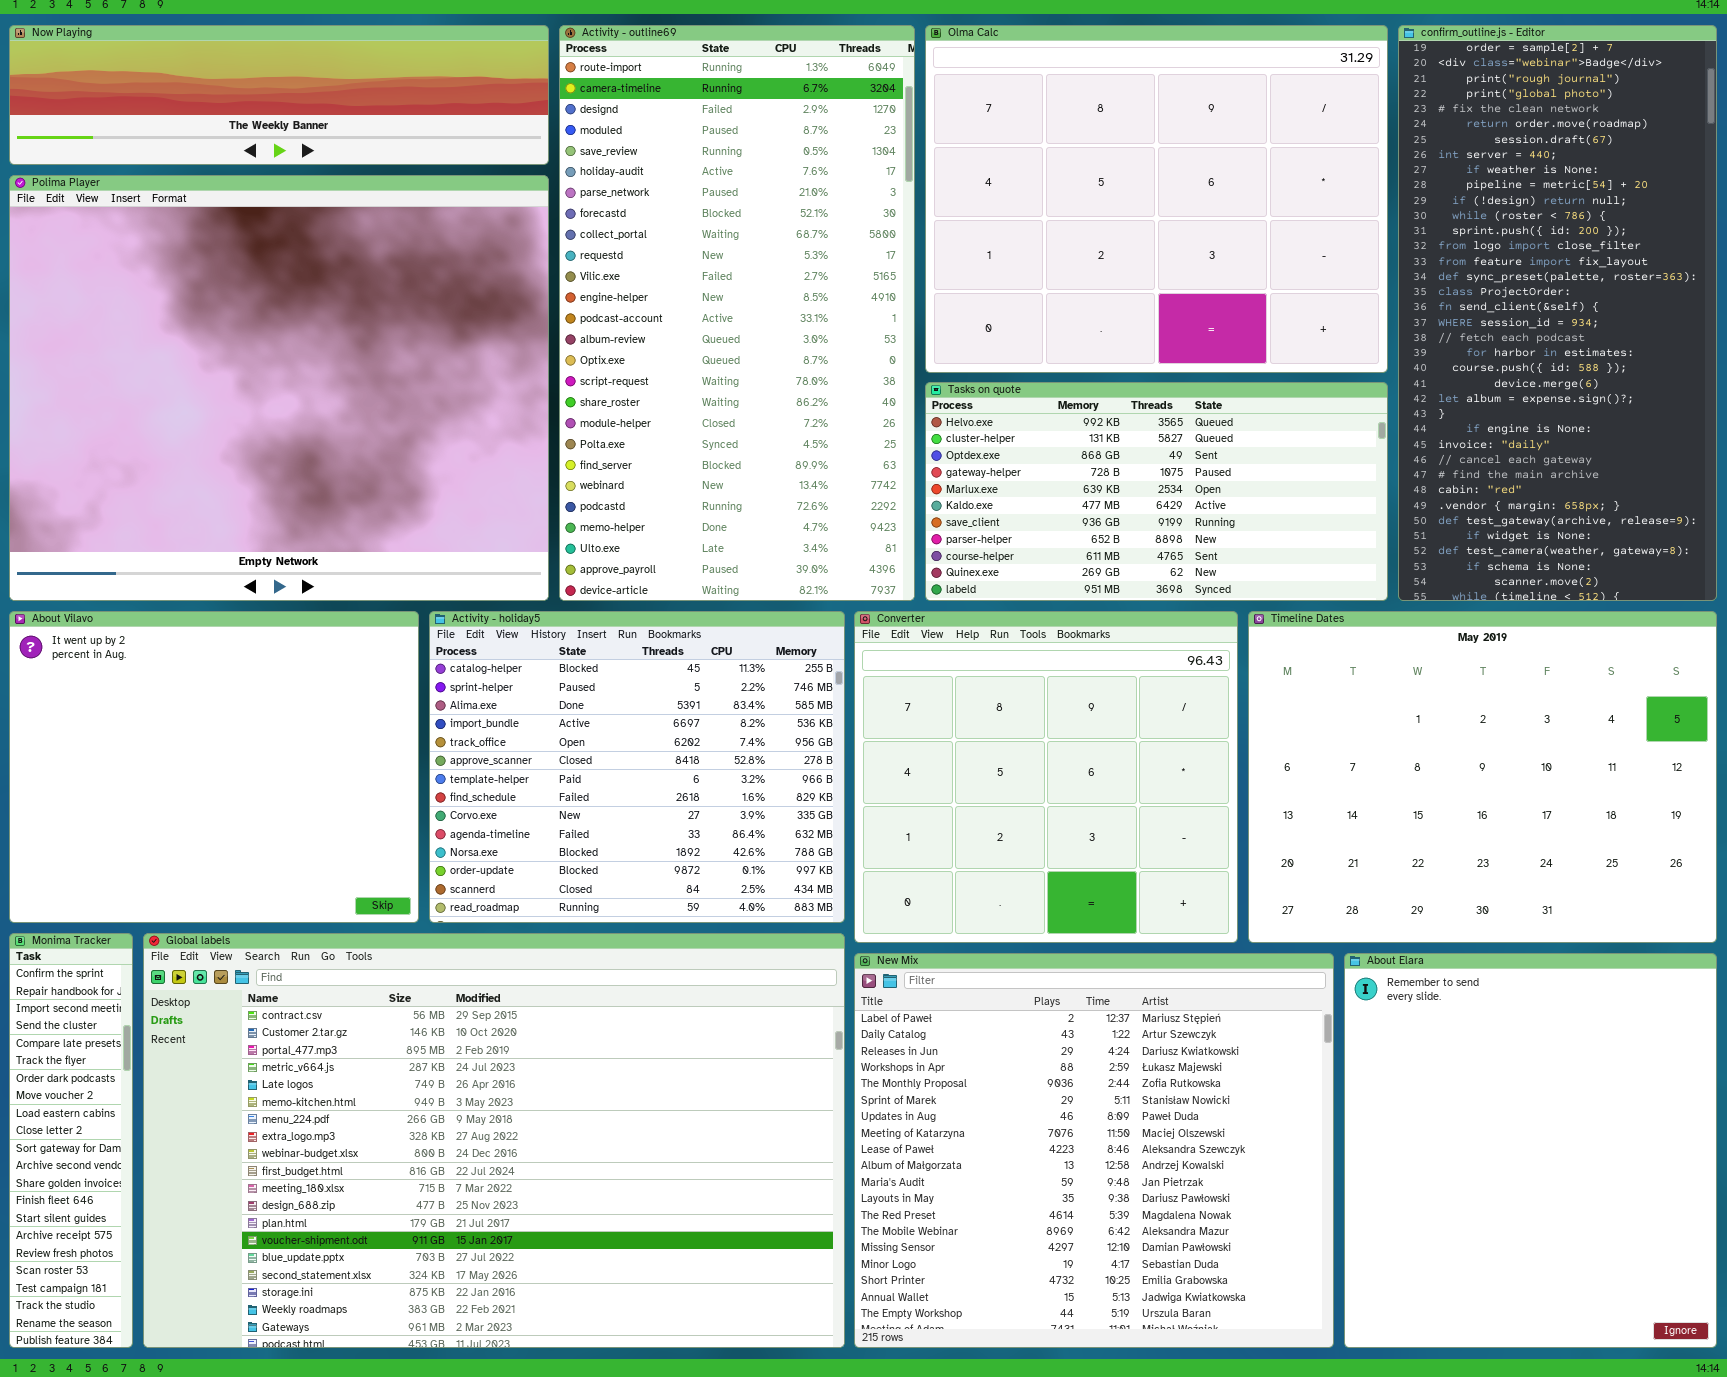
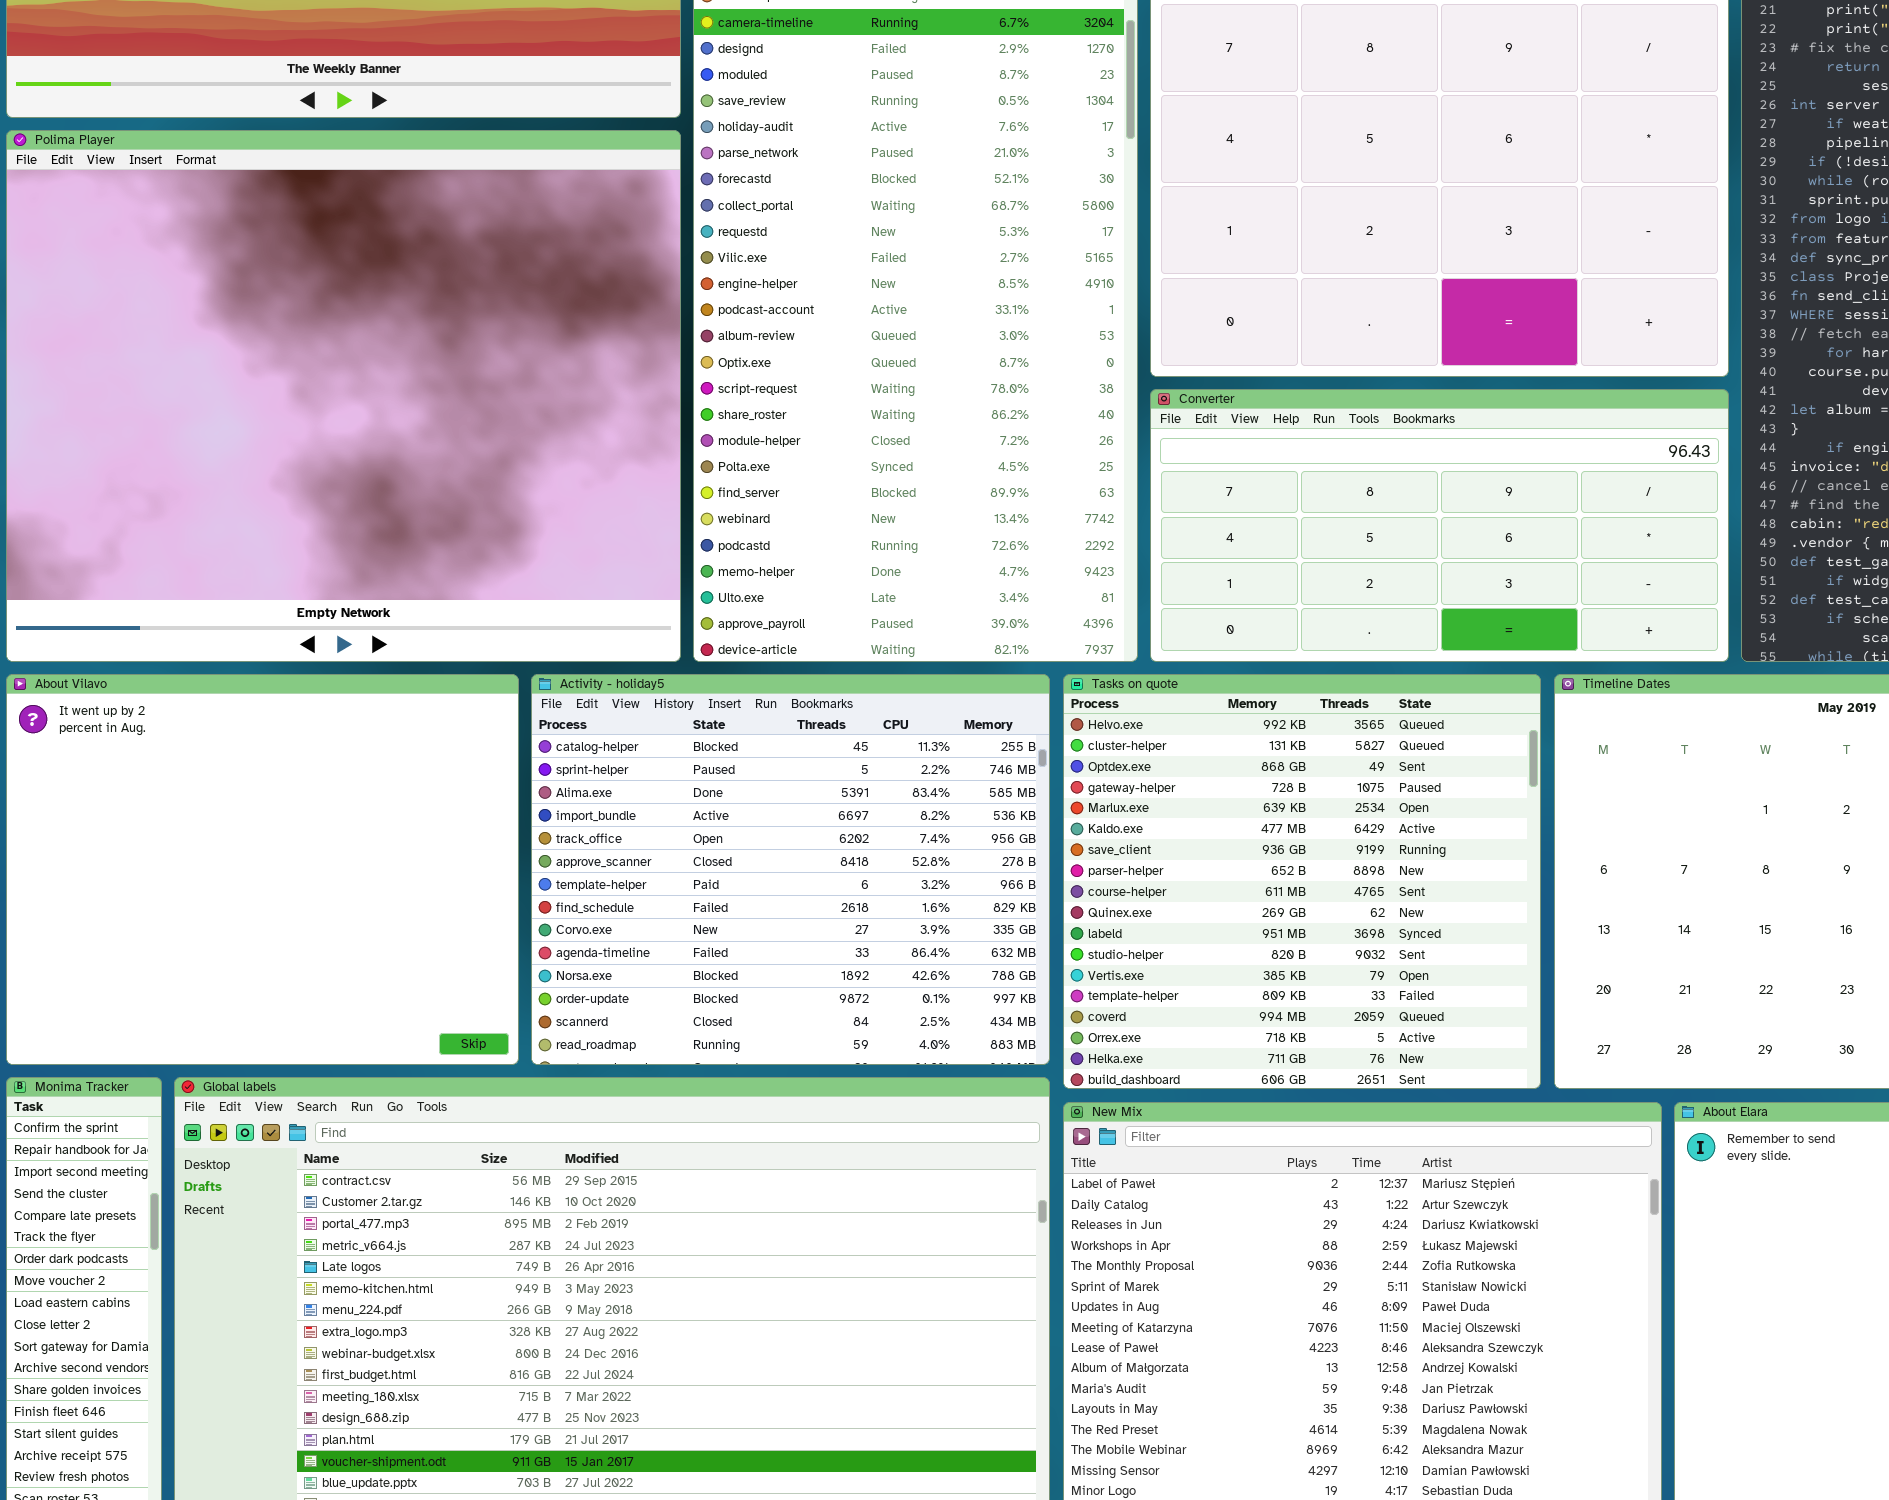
Tasks on quote: [925,382,1388,601] -> [1063,674,1541,1089], moved, resized
Converter: [854,611,1238,943] -> [1150,389,1729,662], moved, resized

